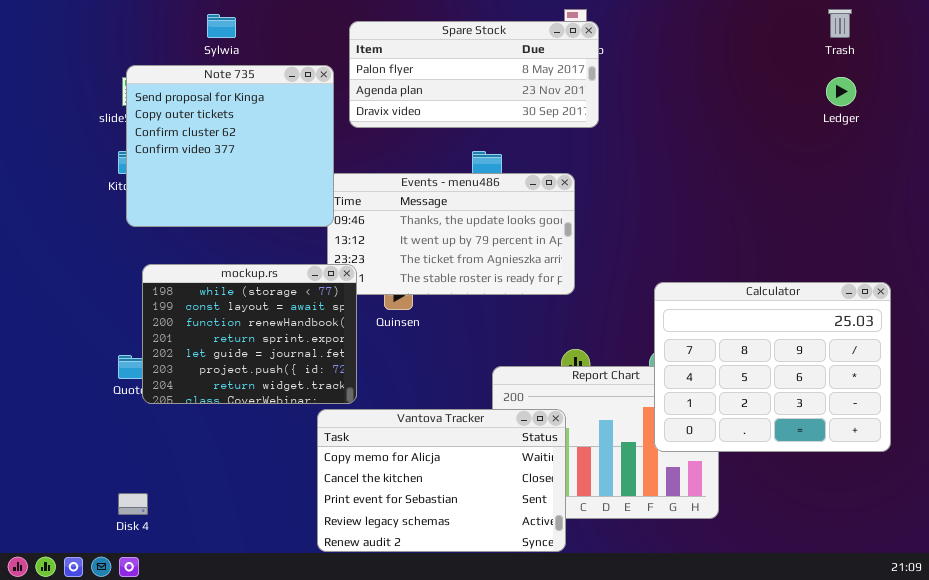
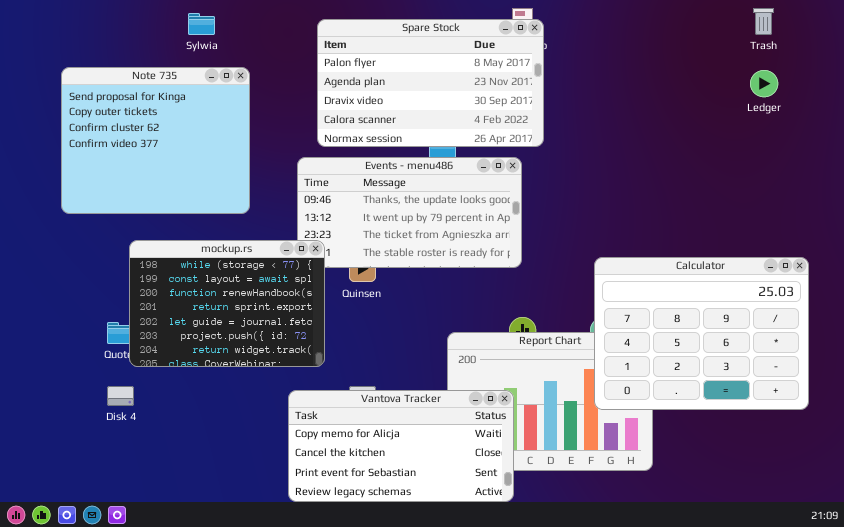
Spare Stock: [349,21,599,128] -> [317,19,544,147], resized
Note 735: [126,65,334,227] -> [61,67,250,214], moved
Vantova Tracker: [317,409,566,552] -> [288,390,514,502], resized
Disk 4: [118,493,148,515] -> [107,386,134,406], moved

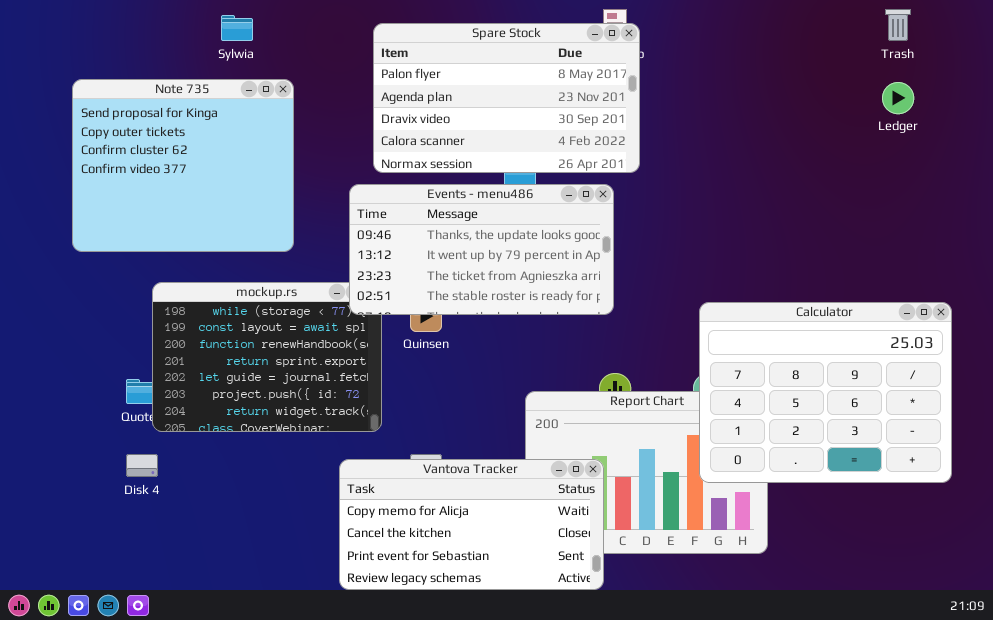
Events - menu486: [297,157,522,268] -> [349,184,614,315], raised

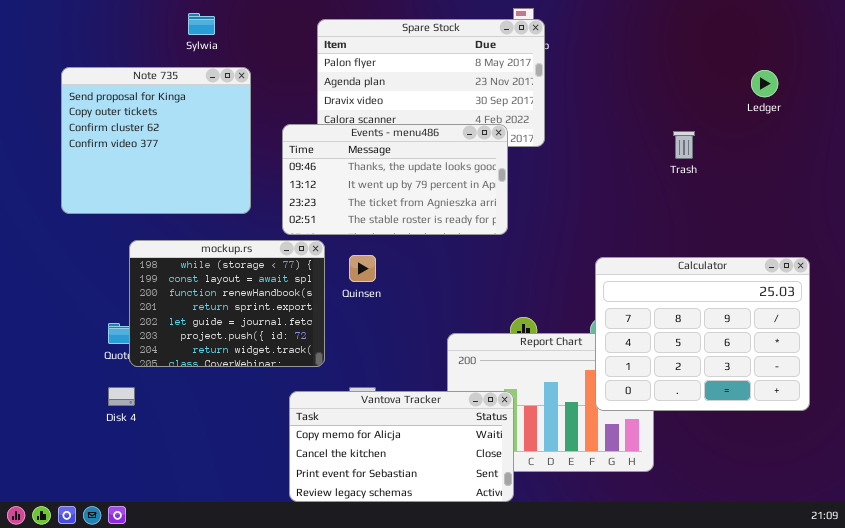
Trash: [885,9,911,41] -> [673,131,695,159], moved
Events - menu486: [349,184,614,315] -> [282,124,508,235], moved

